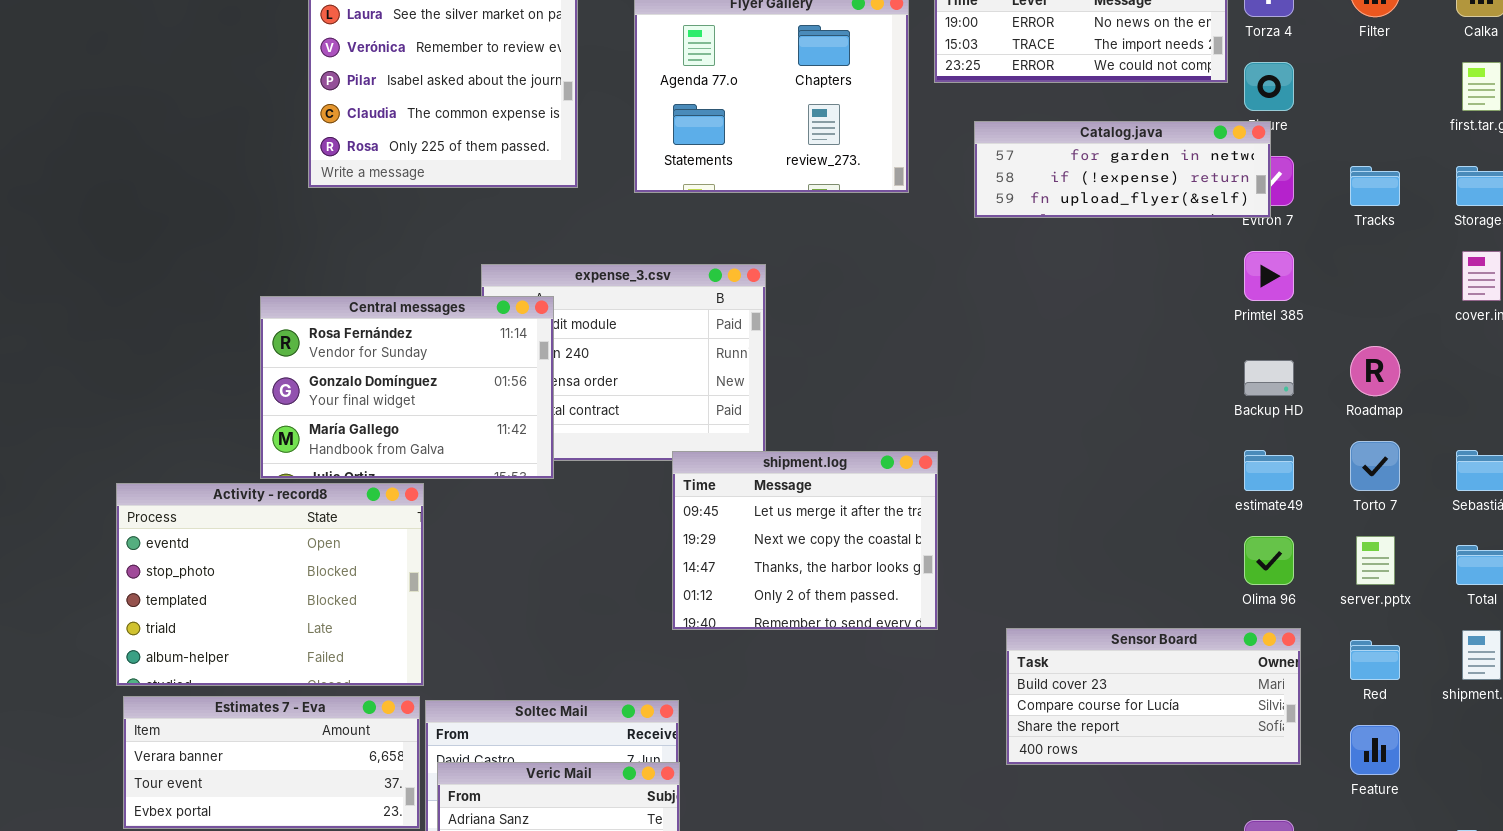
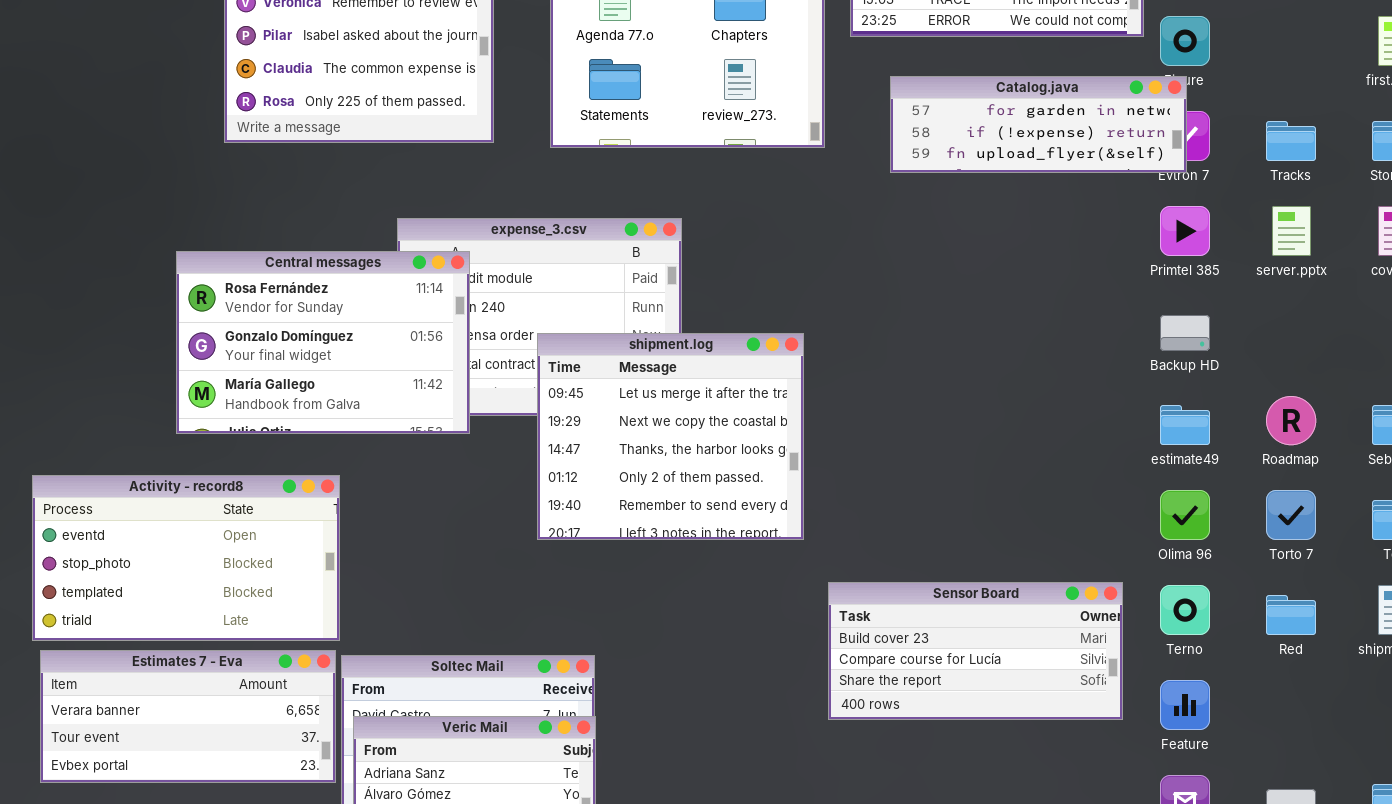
Roadmap: [1350,346,1400,396] -> [1266,396,1316,445], moved
Torto 7: [1350,441,1400,491] -> [1266,490,1316,540], moved
shipment.log: [672,451,938,630] -> [537,333,804,540], moved, resized
Activity - record8: [116,483,424,686] -> [32,475,340,641], resized
server.pptx: [1356,536,1395,585] -> [1272,206,1311,256], moved
Sensor Board: [1006,628,1301,765] -> [828,582,1123,720], moved
Feature: [1350,725,1400,775] -> [1160,680,1210,730], moved

